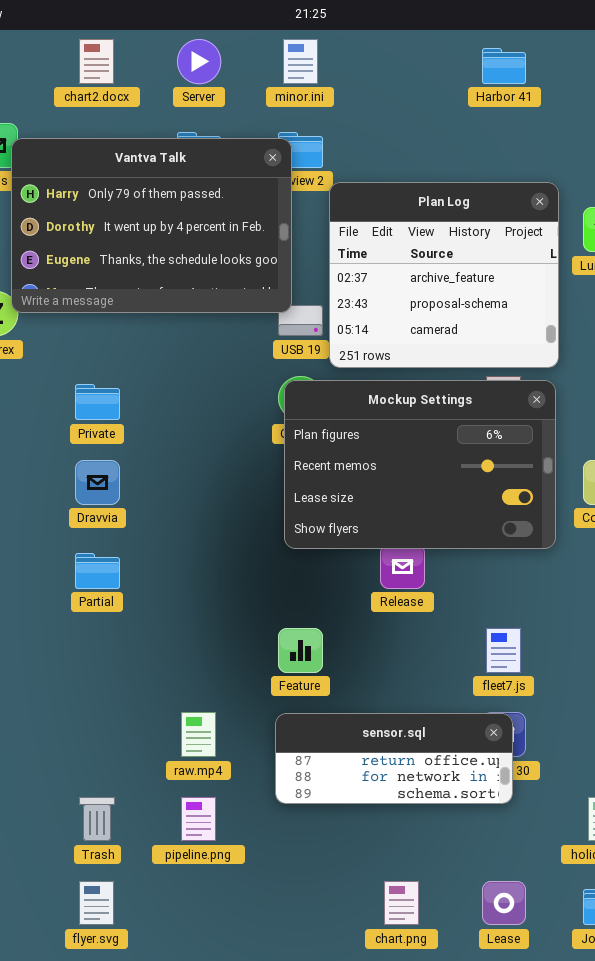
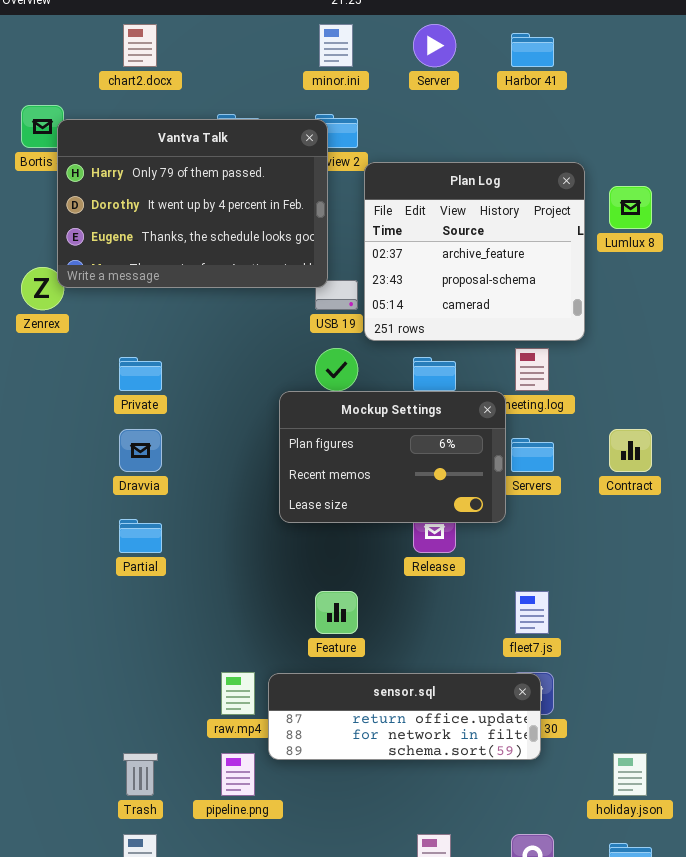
Server: [177,39,221,84] -> [413,24,456,67], moved
Mockup Settings: [284,380,556,549] -> [279,391,506,523], moved, resized
sensor.sql: [275,713,513,804] -> [268,673,541,760], resized

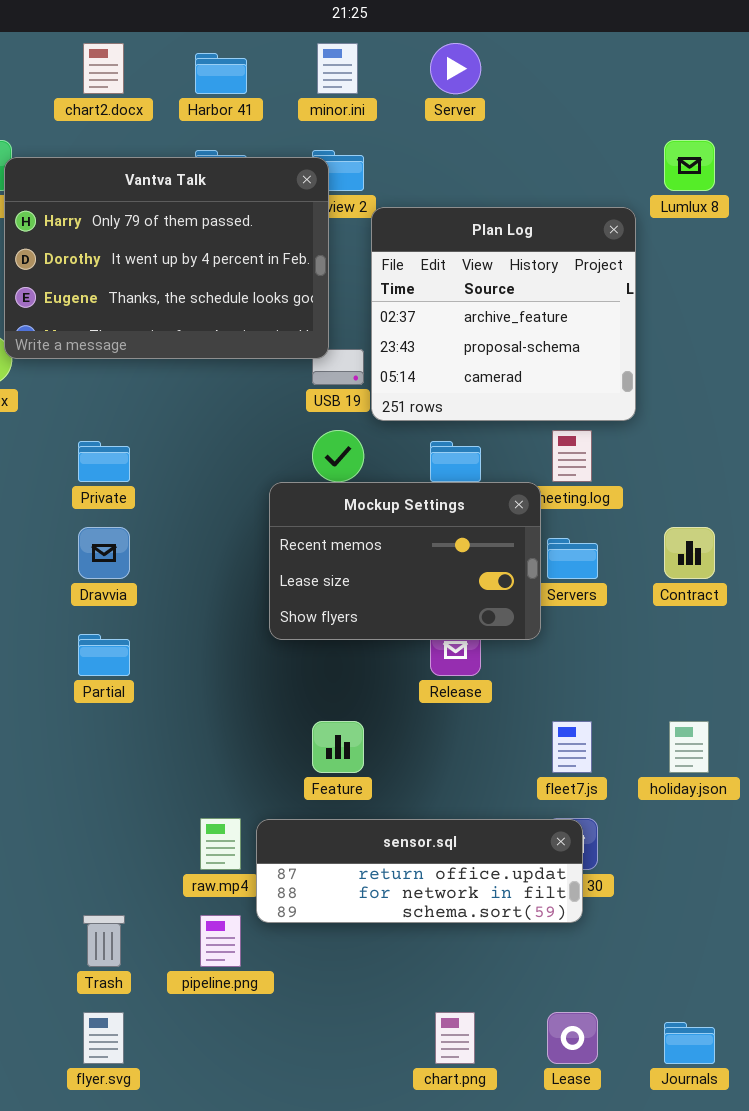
Harbor 41: [511,33,554,67] -> [195,53,247,94], moved
Lumlux 8: [609,186,652,229] -> [664,140,715,191], moved
Mockup Settings: [279,391,506,523] -> [269,482,541,640], scrolled down 1 row
holiday.json: [613,753,647,796] -> [669,721,709,773], moved

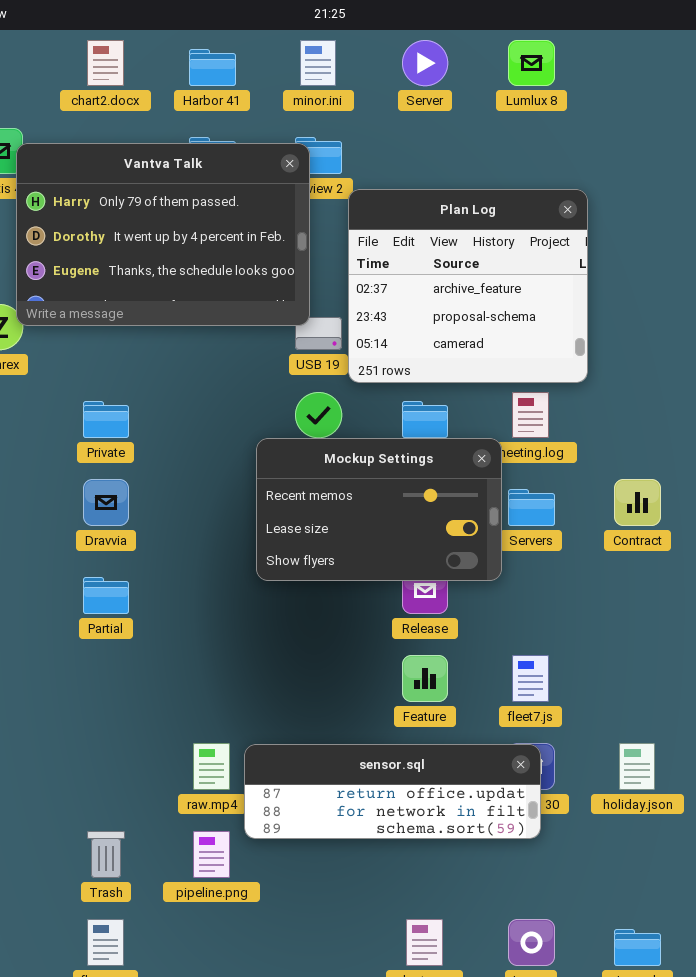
Lumlux 8: [664,140,715,191] -> [508,40,555,86], moved
Feature: [312,721,364,773] -> [402,655,448,702], moved
holiday.json: [669,721,709,773] -> [619,743,655,790], moved

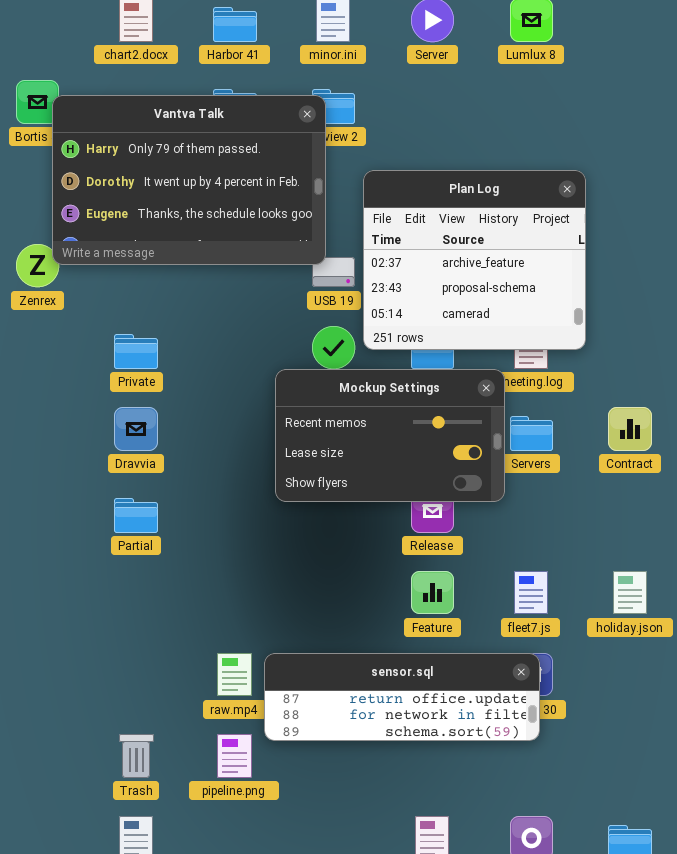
Plan Log: [348,189,588,383] -> [363,170,586,350], moved
holiday.json: [619,743,655,790] -> [613,571,647,614], moved

